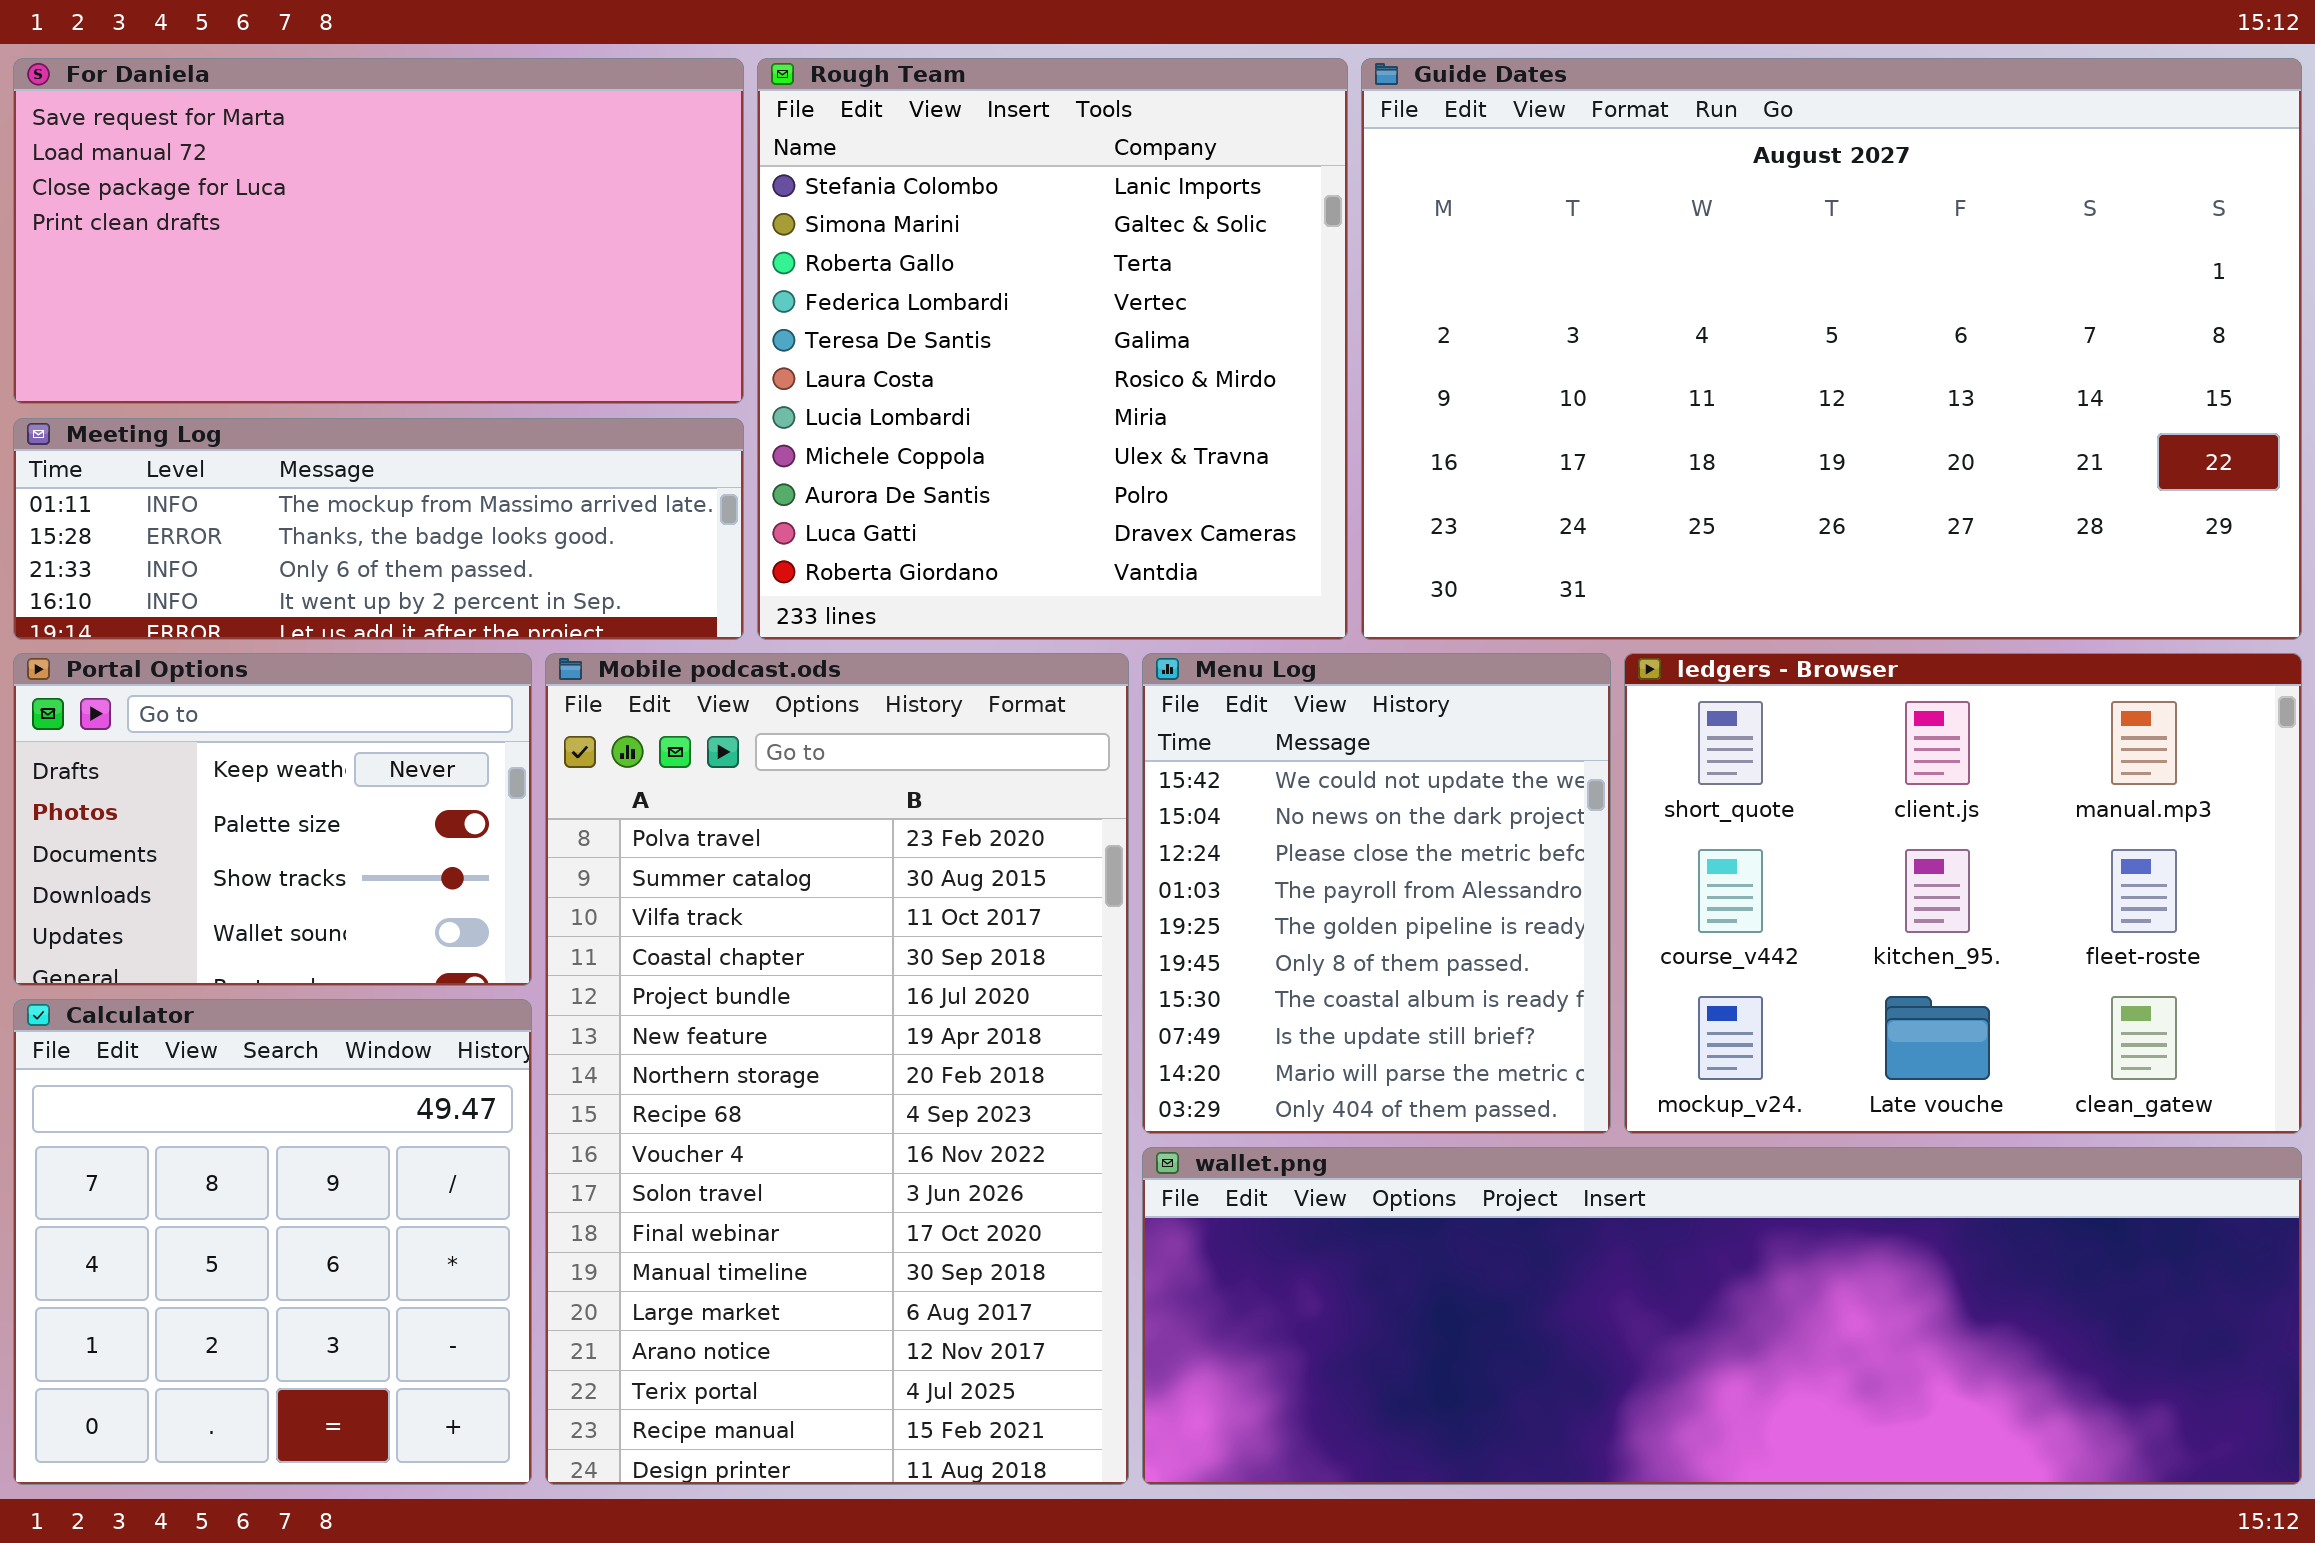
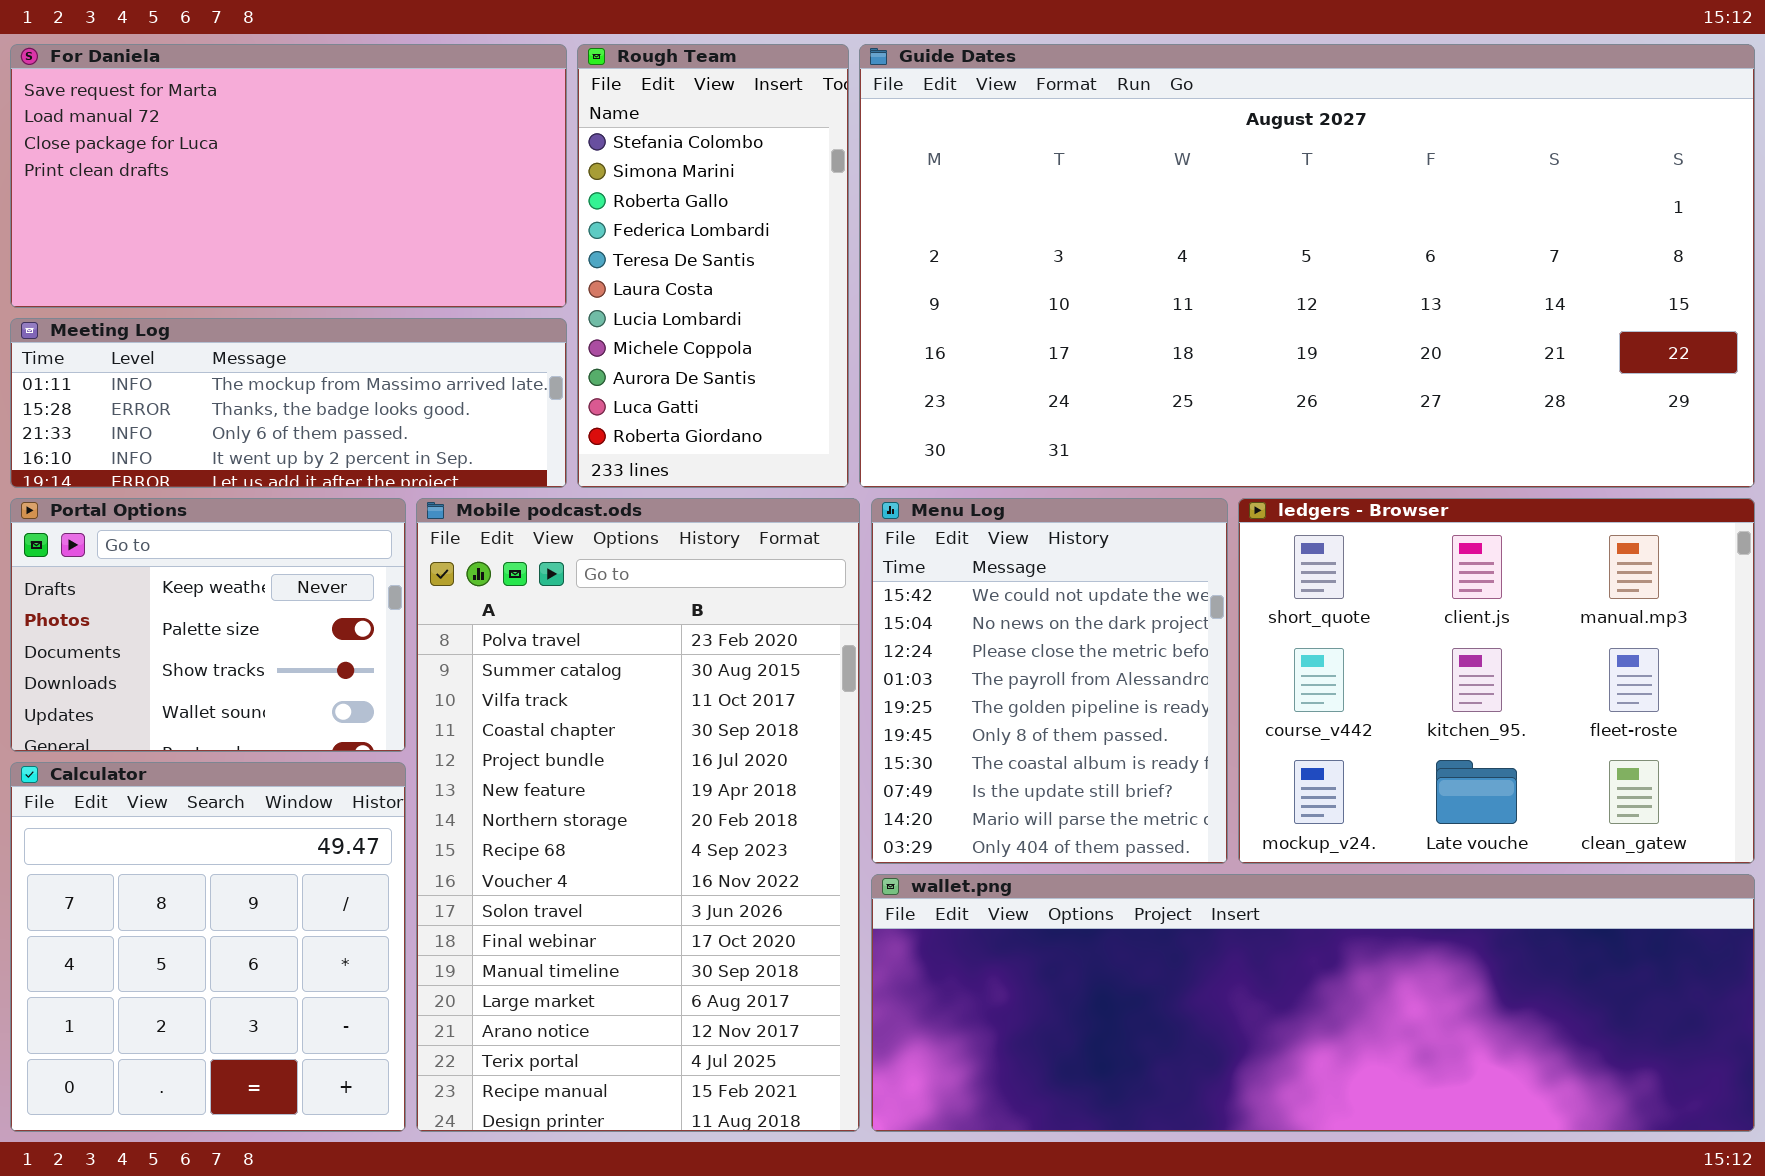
Rough Team: [757,58,1348,640] -> [577,44,849,488], resized
Guide Dates: [1361,58,2302,640] -> [859,44,1755,488], resized

